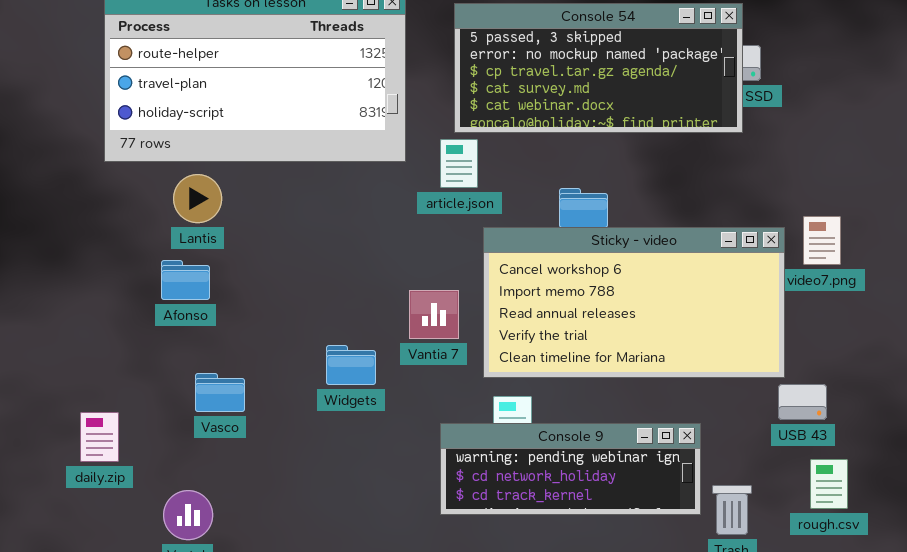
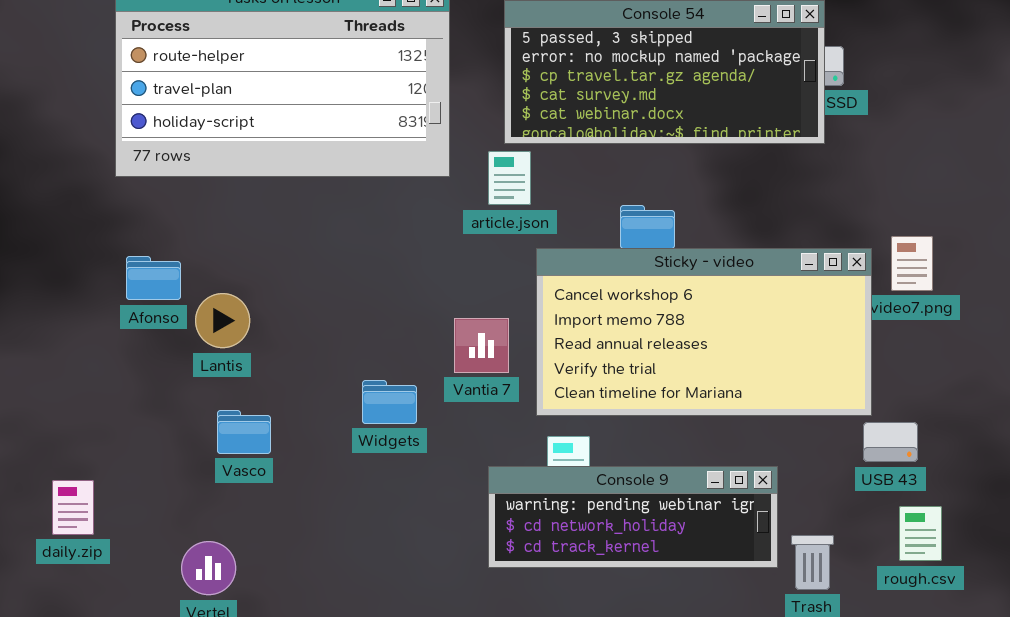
Lantis: [173,174,222,223] -> [195,293,250,348], moved
Afonso: [161,260,210,300] -> [126,256,181,300], moved
daily.zip: [80,412,119,462] -> [52,480,94,535], moved

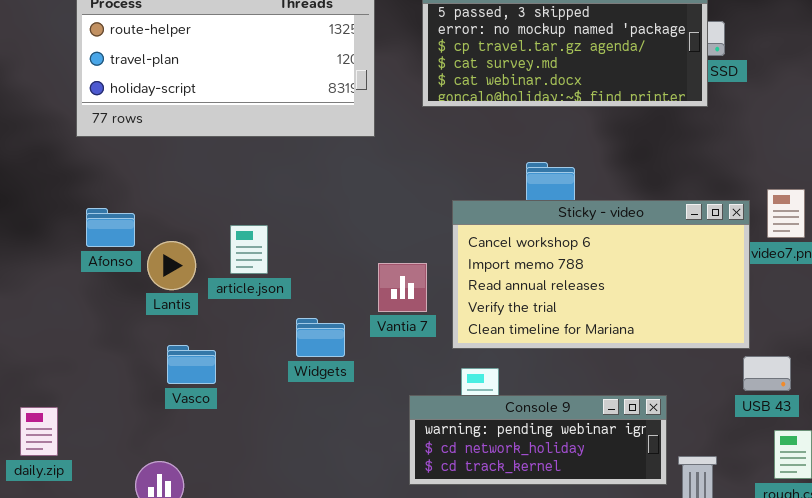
article.json: [488,151,531,205] -> [230,225,268,274], moved

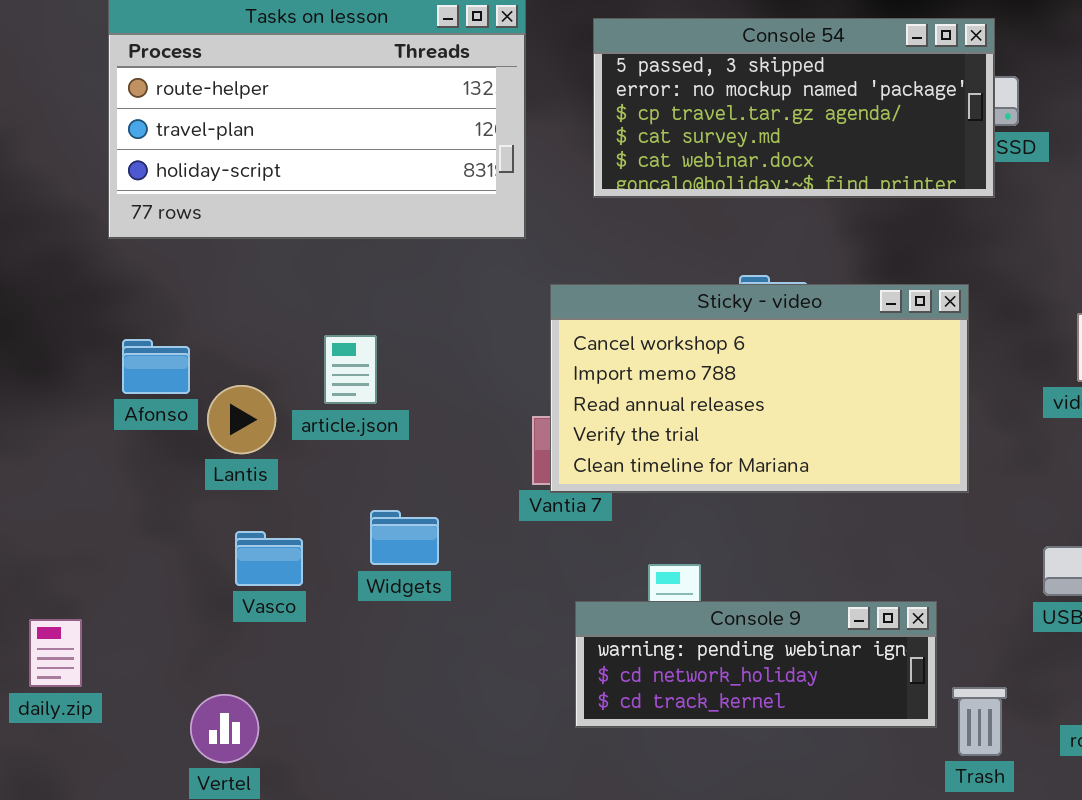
Sticky - video: [452,200,750,349] -> [550,284,969,493], moved
article.json: [230,225,268,274] -> [324,335,377,404], moved
Widgets: [296,318,345,357] -> [370,510,439,565], moved

